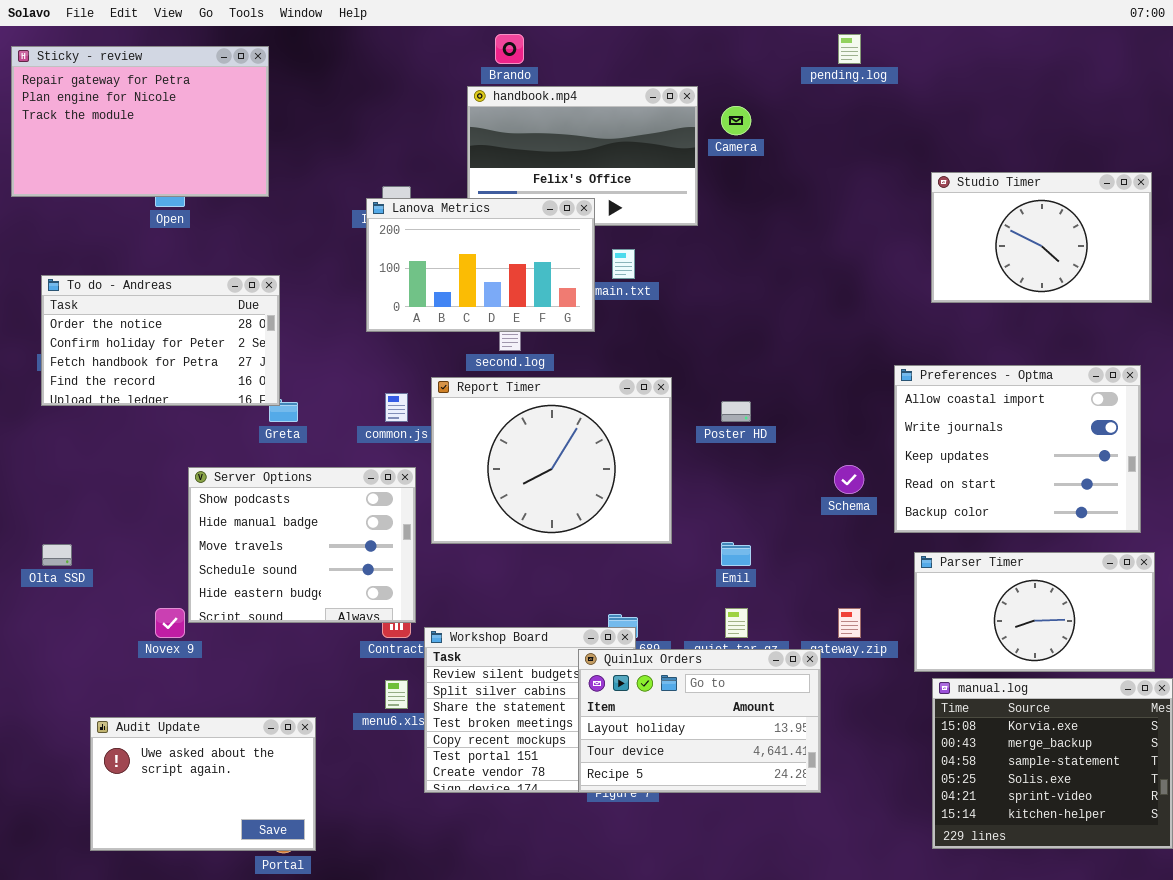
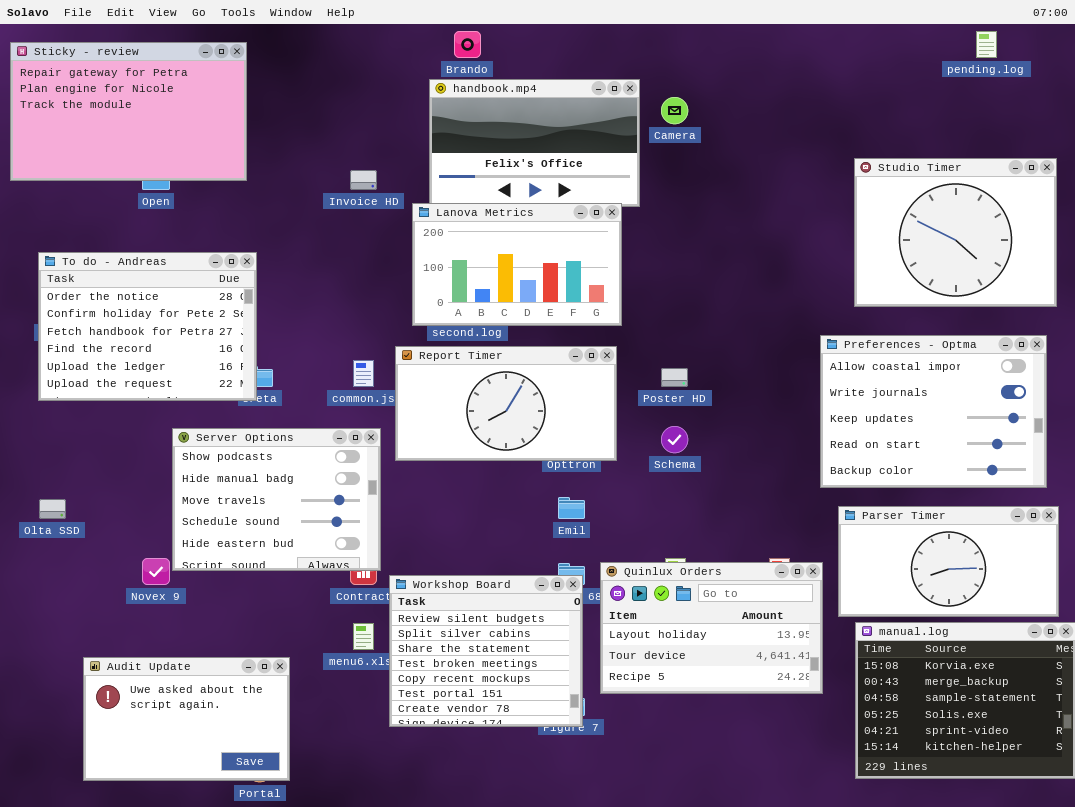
pending.log: [838,34,861,64] -> [976,31,997,58], moved
Studio Timer: [931,172,1152,303] -> [854,158,1057,307], resized
Lanova Metrics: [366,198,595,332] -> [412,203,622,326], moved
To do - Andreas: [41,275,280,406] -> [38,252,257,401], resized
Report Timer: [431,377,672,544] -> [395,346,617,461], resized
Schema: [834,465,864,494] -> [661,426,688,453], moved
Emil: [721,542,751,566] -> [558,497,585,519], moved
Quinlux Orders: [578,649,821,793] -> [600,562,823,694], moved

